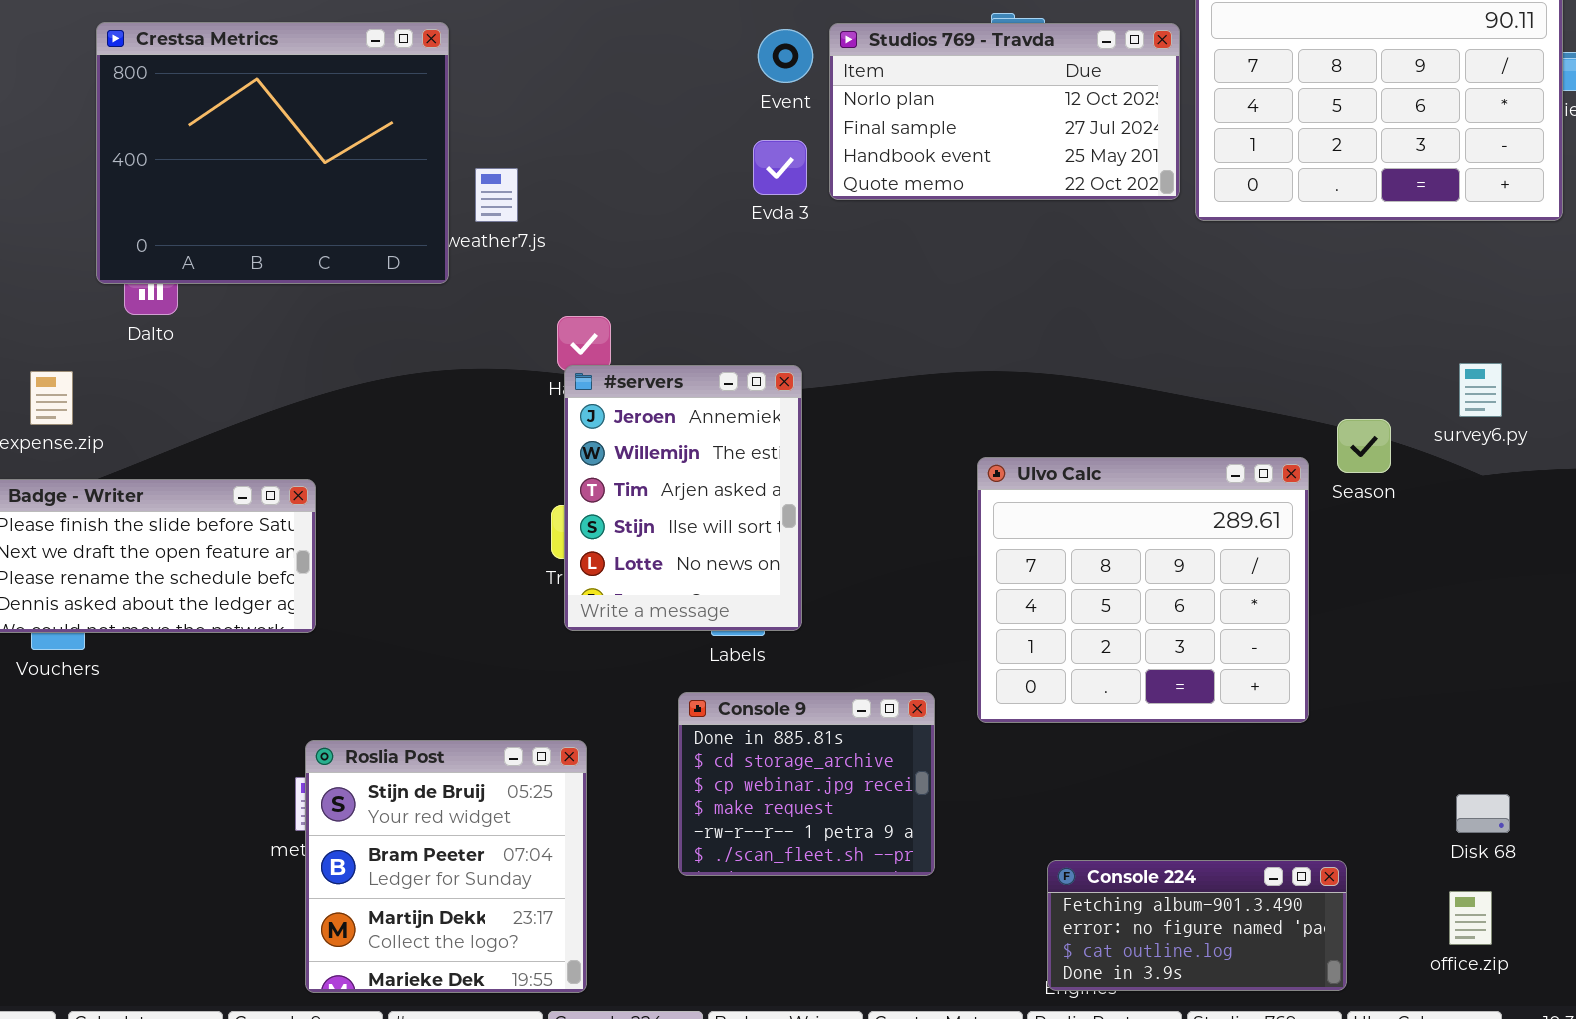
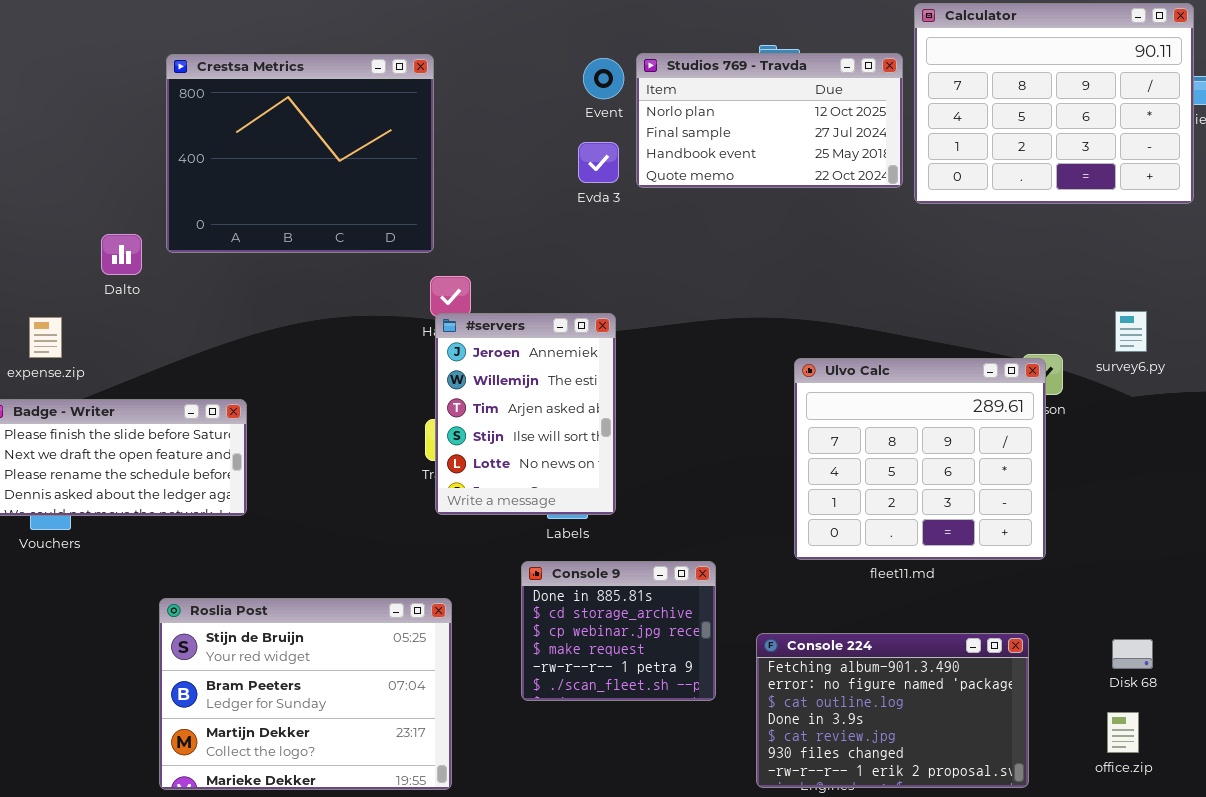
Crestsa Metrics: [96,22,449,284] -> [166,54,434,253], moved
Ulvo Calc: [977,457,1309,723] -> [794,358,1046,560], moved
Roslia Post: [305,740,587,993] -> [159,598,452,790], resized
Console 224: [1047,860,1347,991] -> [756,633,1029,788], resized

